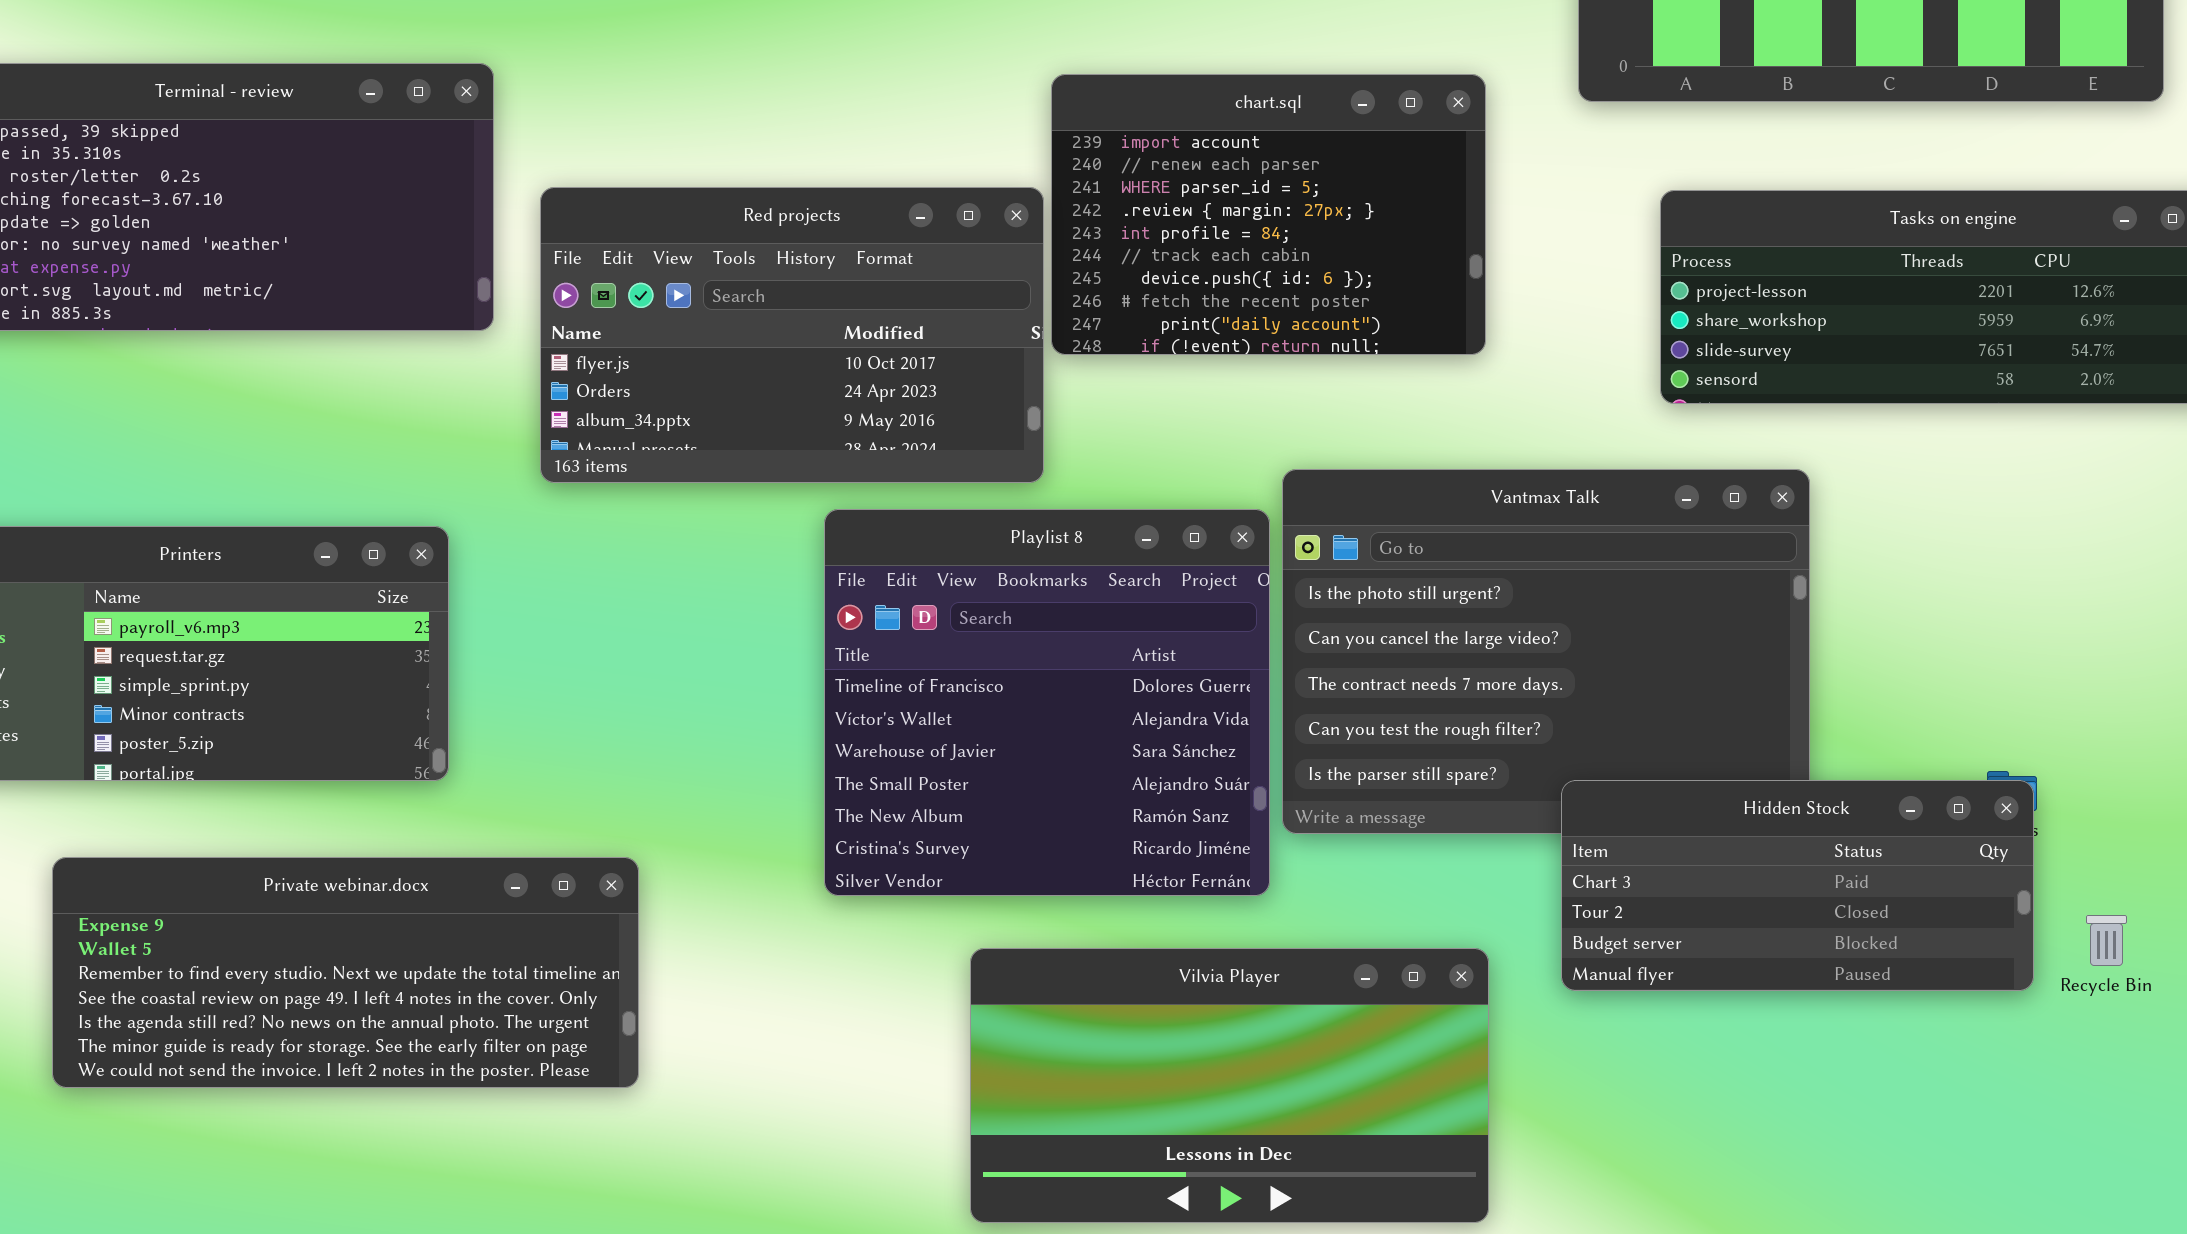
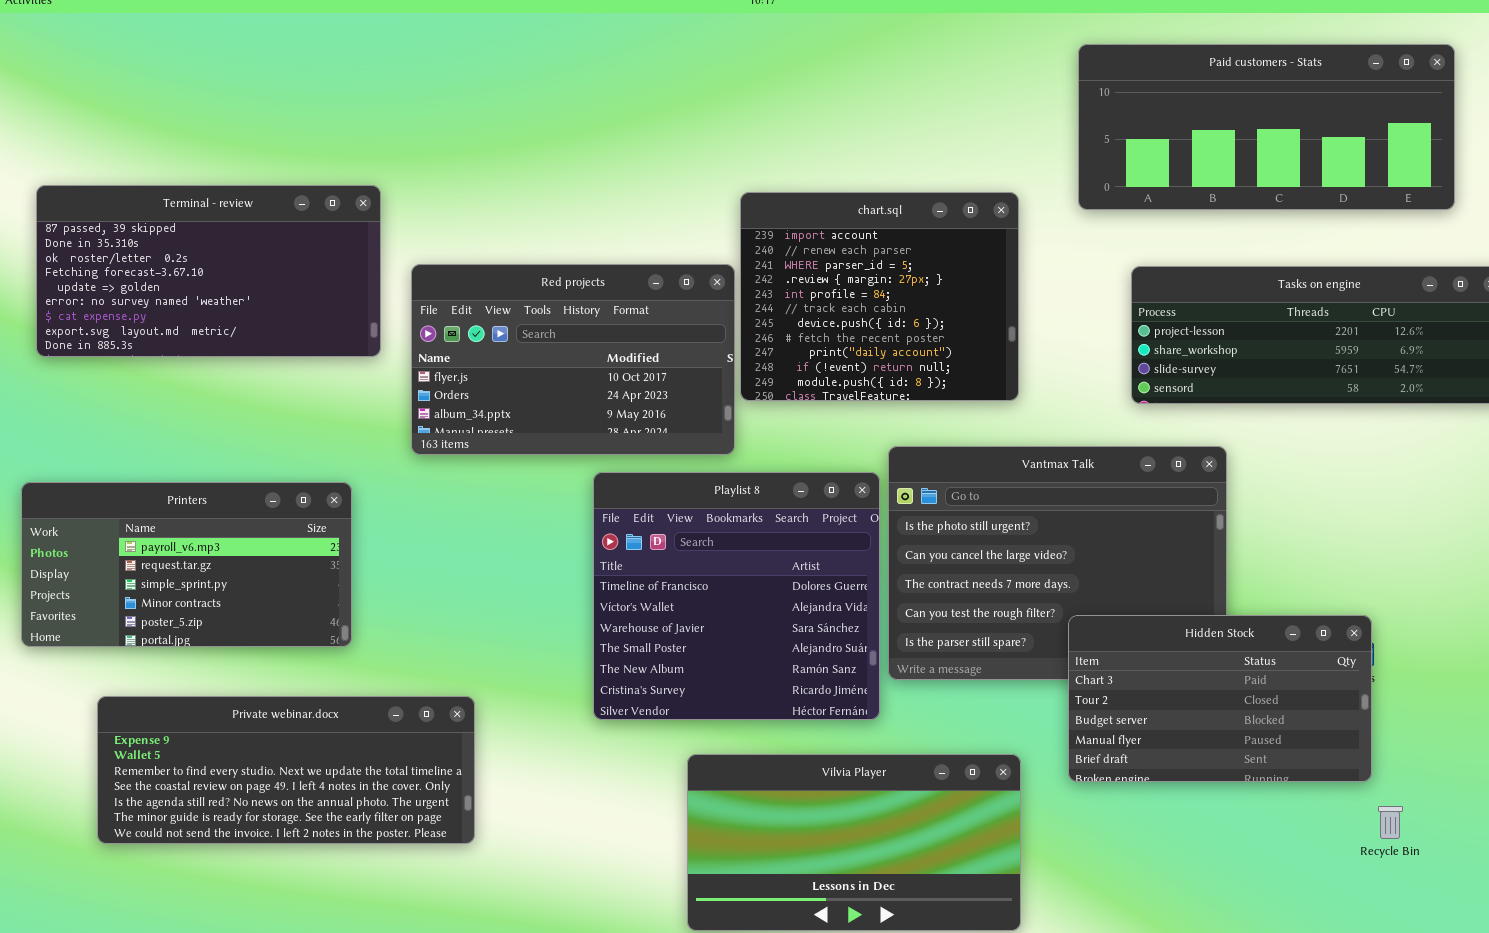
chart.sql: [1051,74,1486,355] -> [740,192,1019,401], resized
Hidden Stock: [1561,780,2034,991] -> [1068,615,1372,782], resized
Recycle Bin: [2086,915,2127,966] -> [1378,806,1403,839], moved

